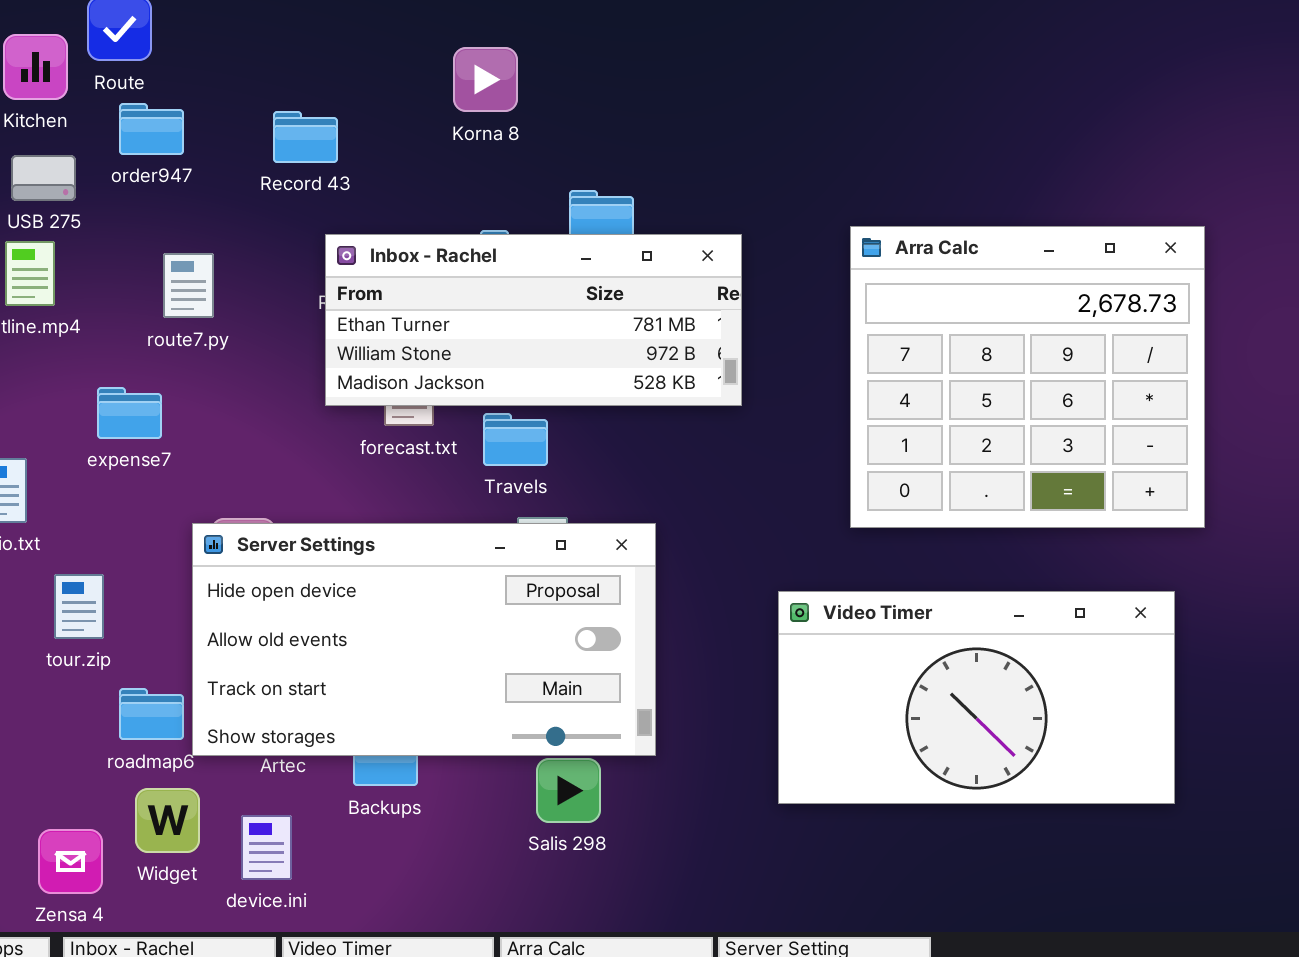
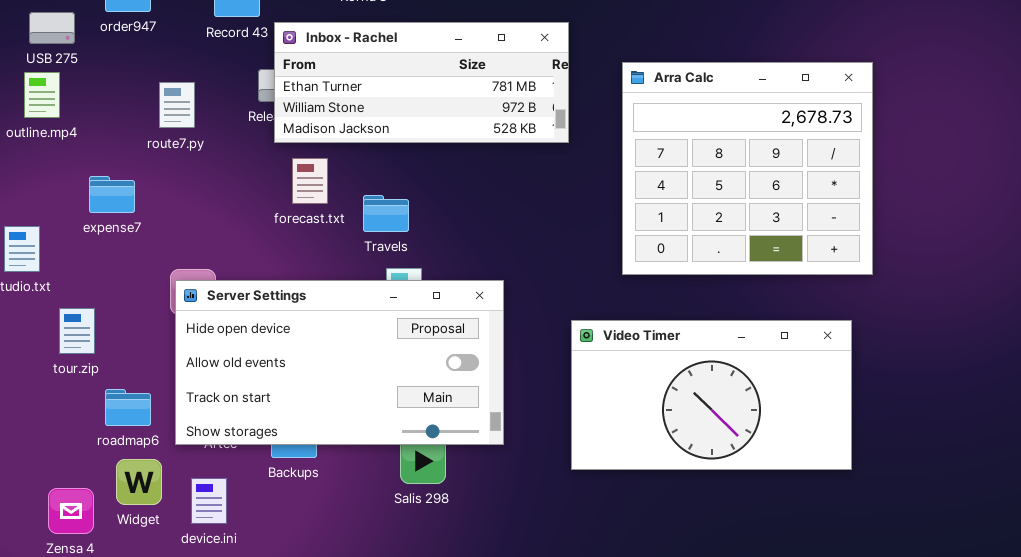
Inbox - Rachel: [325,234,742,406] -> [274,22,569,143], moved
route7.py: [163,253,214,318] -> [159,82,195,128], moved
Server Settings: [192,523,656,756] -> [175,280,504,445], moved

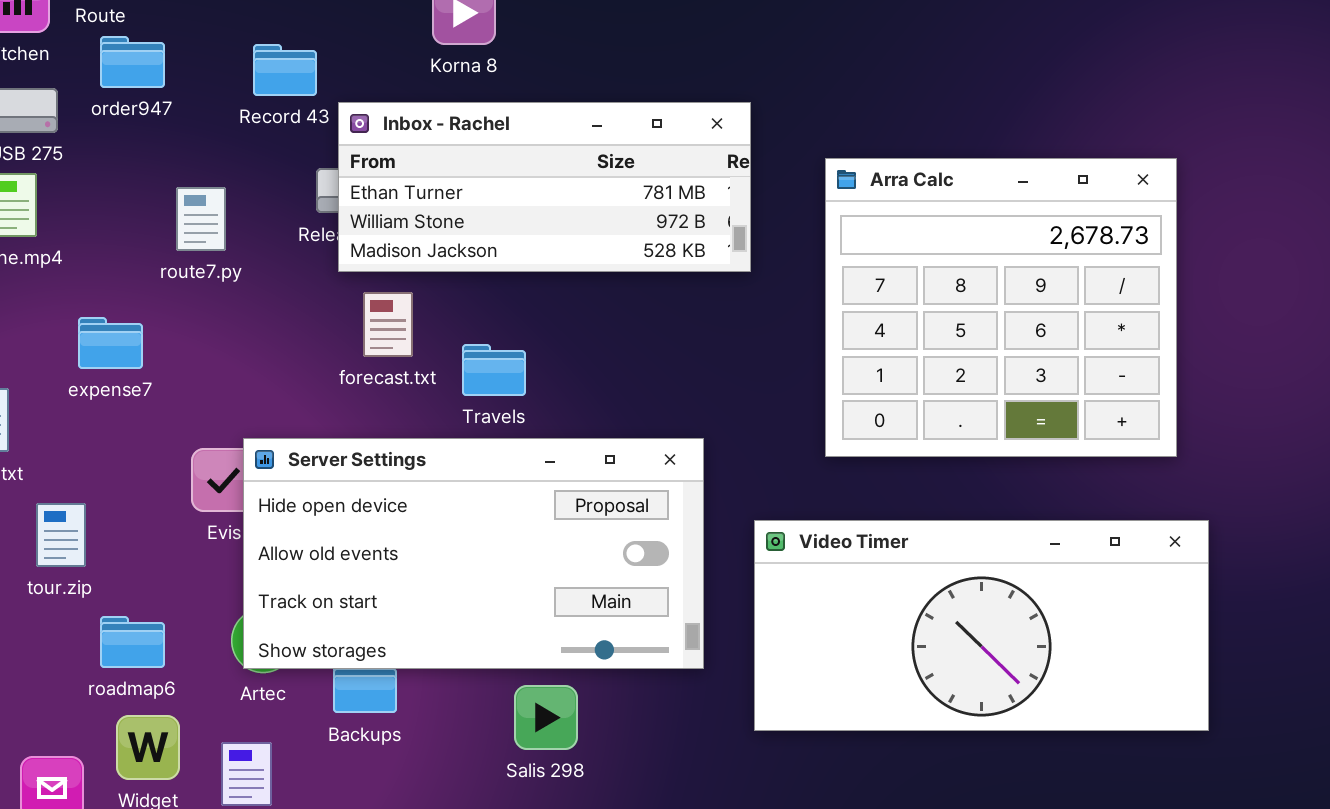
Server Settings: [175,280,504,445] -> [243,438,704,669], moved
Video Timer: [571,320,852,470] -> [754,520,1209,731], resized

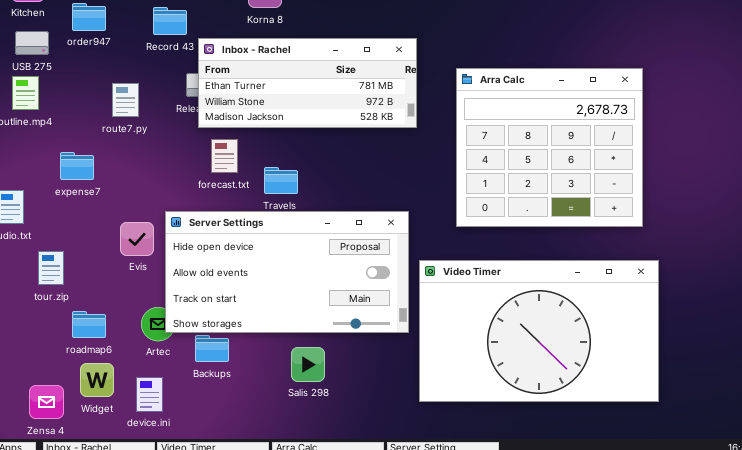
Server Settings: [243,438,704,669] -> [165,211,409,333], moved
Video Timer: [754,520,1209,731] -> [419,260,659,402], resized

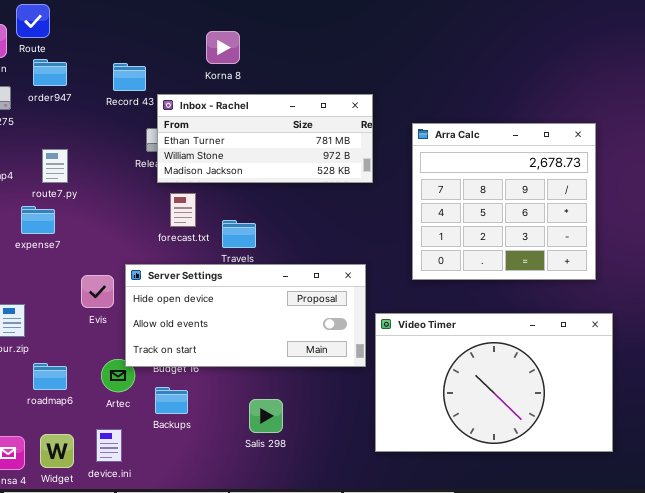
route7.py: [112,83,139,117] -> [42,149,68,183], moved
Server Settings: [165,211,409,333] -> [125,264,366,367], resized
Widget: [80,363,114,397] -> [40,434,74,468], moved

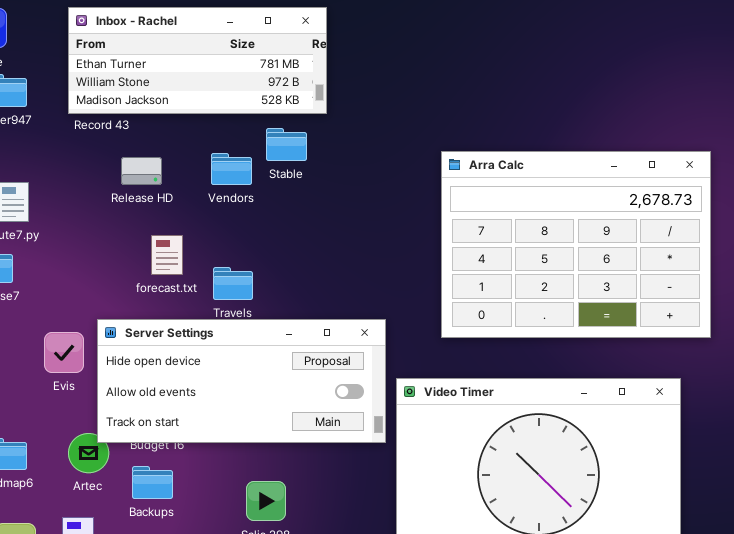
Inbox - Rachel: [157,94,373,183] -> [68,7,327,114], moved
Arra Calc: [412,123,596,280] -> [441,151,711,338], resized

